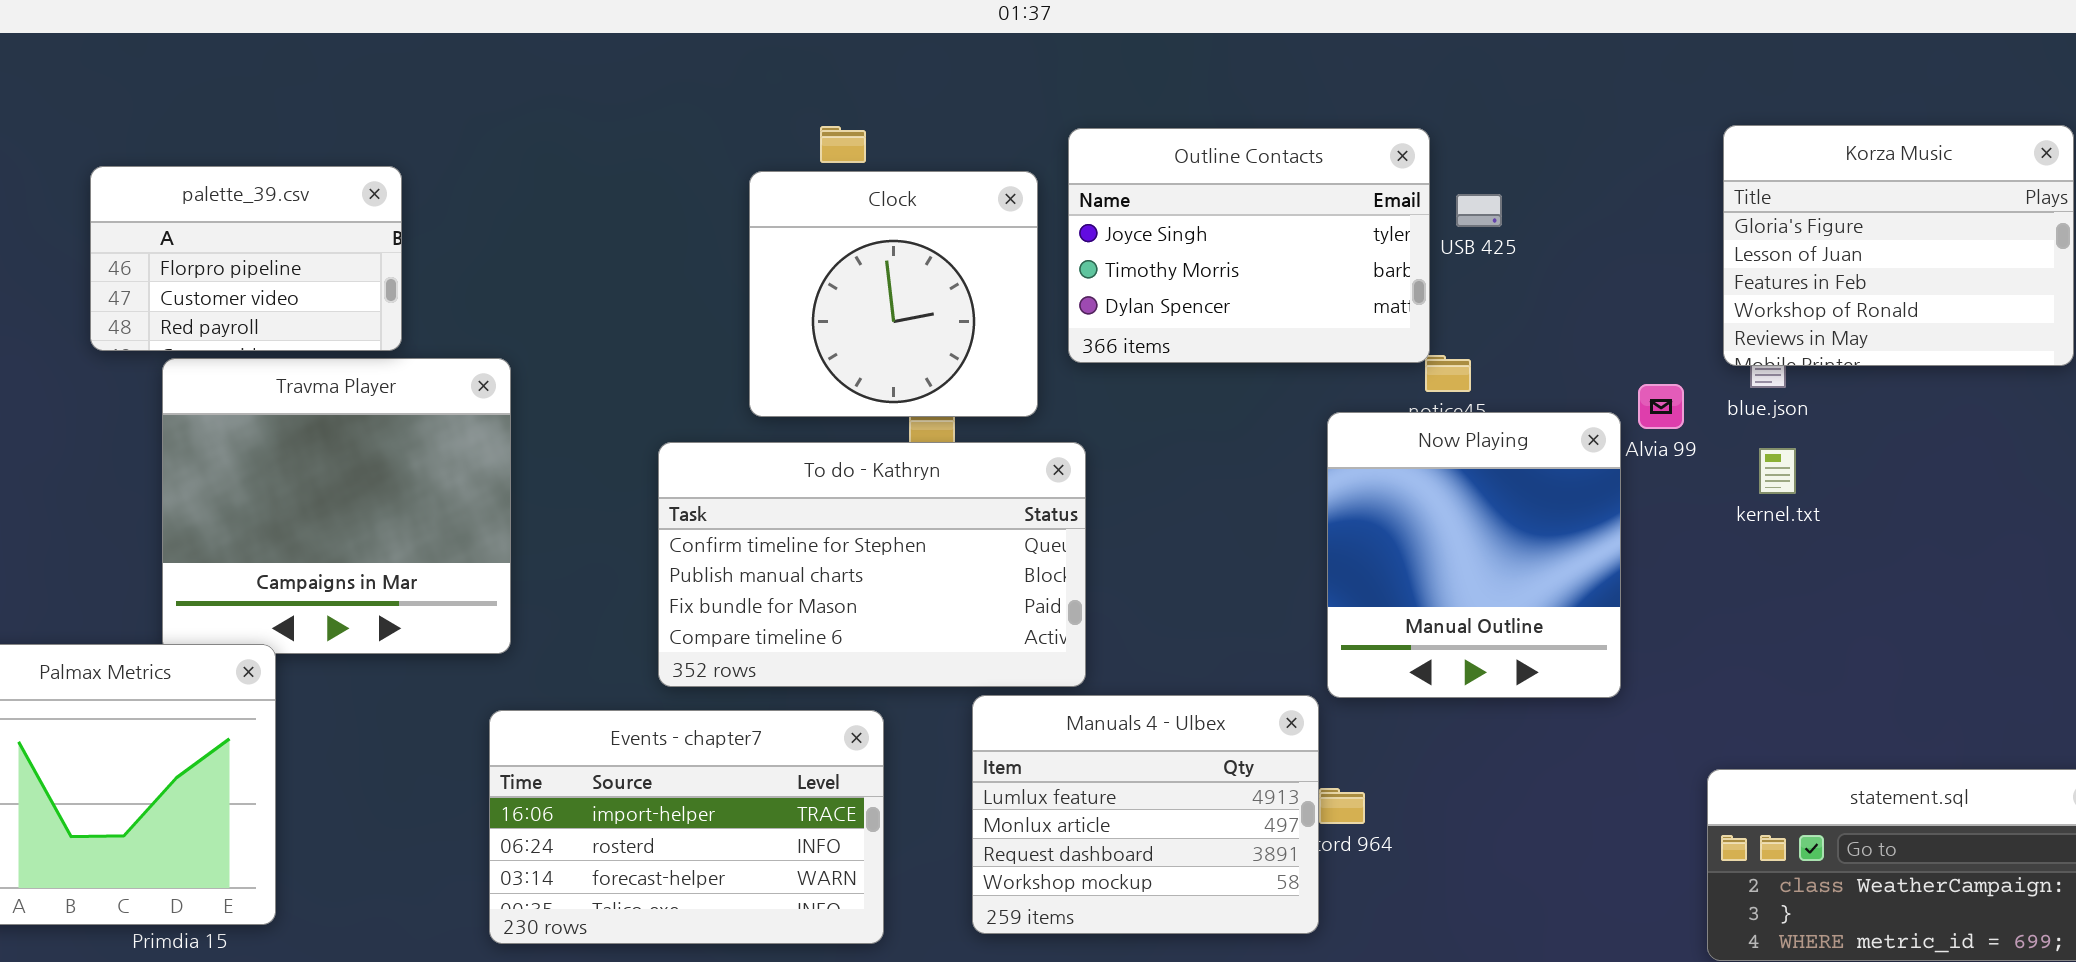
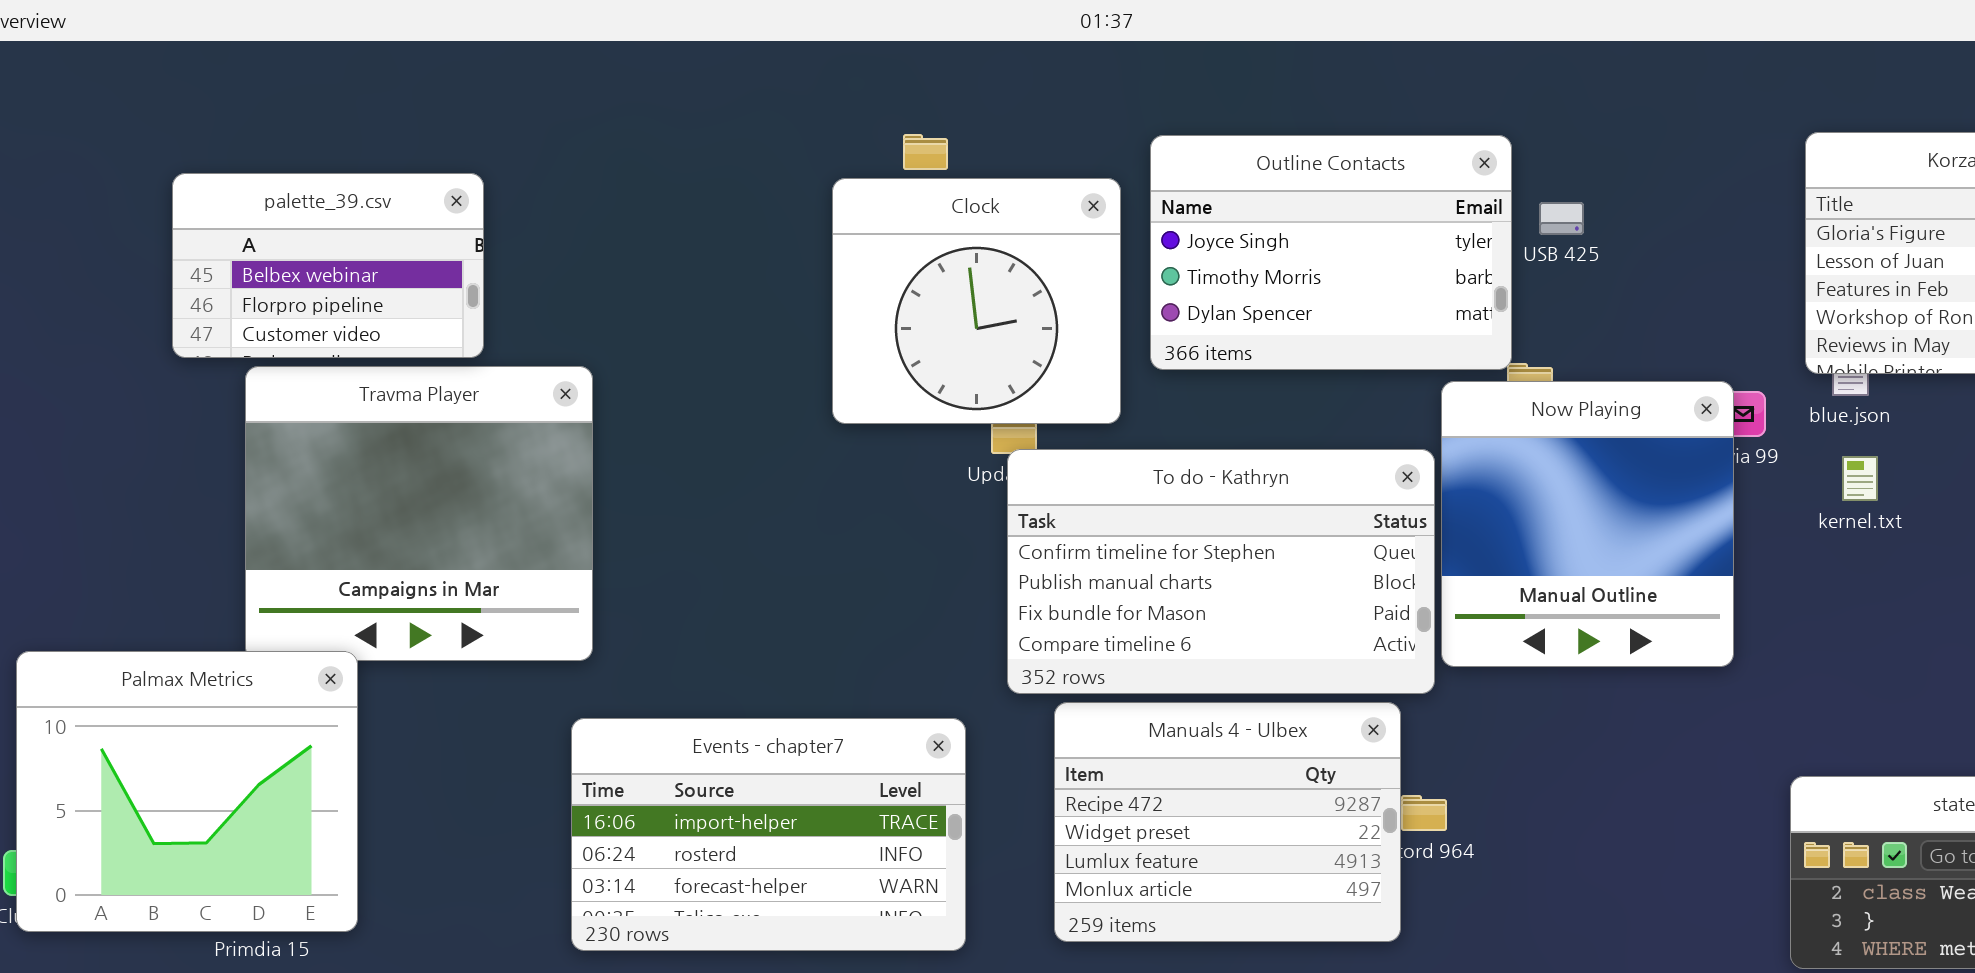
palette_39.csv: [90,166,402,351] -> [172,173,484,358], scrolled up 1 row
Now Playing: [1327,412,1621,698] -> [1441,381,1734,667], moved
To do - Kathryn: [658,442,1086,687] -> [1007,449,1435,694], moved
Manuals 4 - Ulbex: [972,695,1319,934] -> [1054,702,1401,942], scrolled up 2 rows

